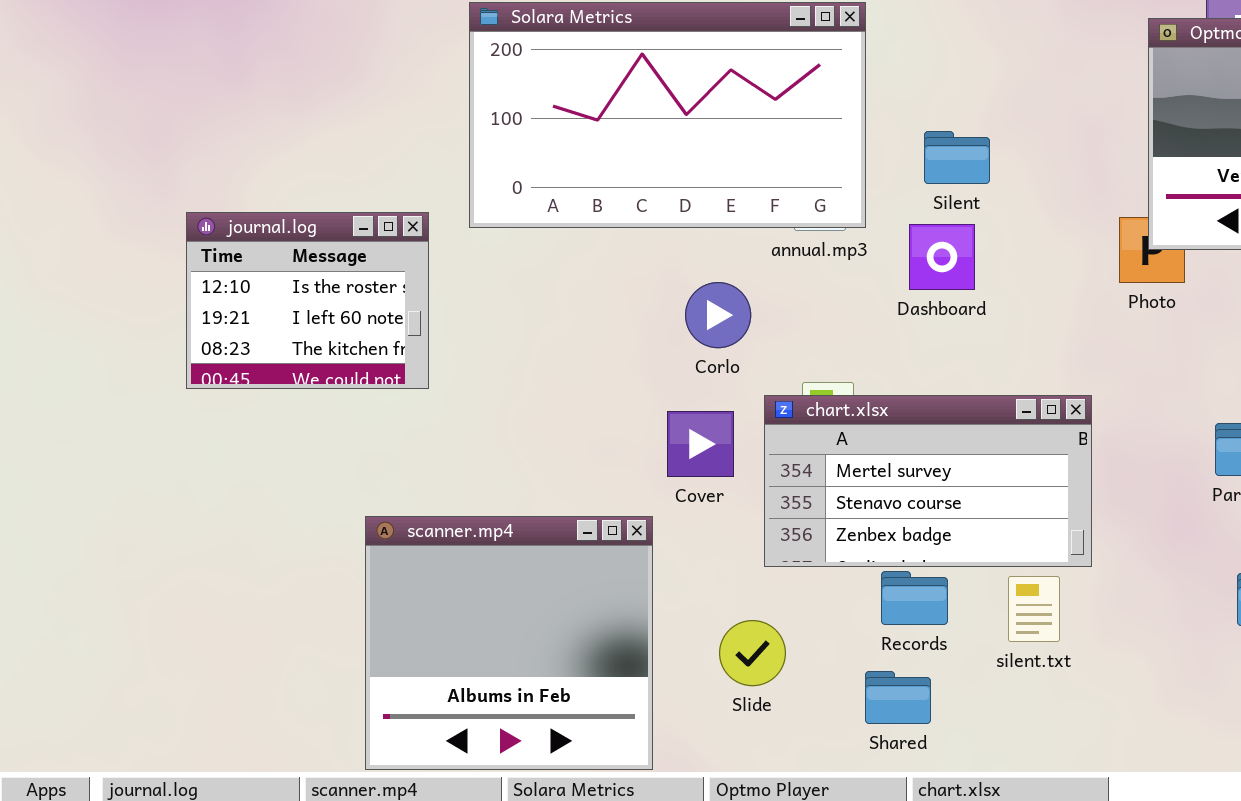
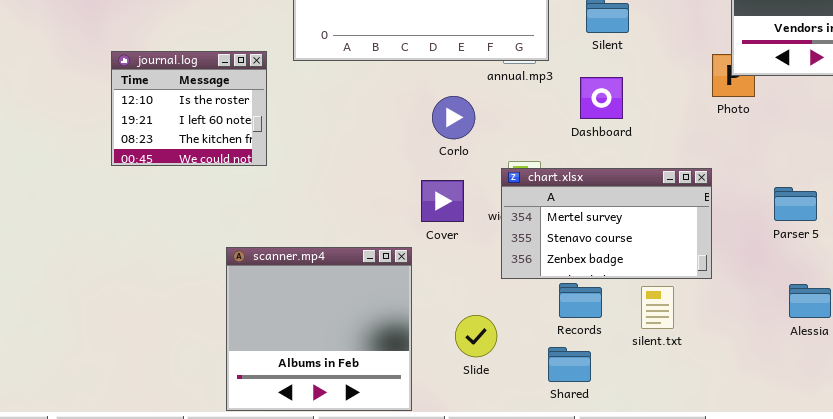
Dashboard: [909,224,975,290] -> [580,77,623,119], moved
chart.xlsx: [764,395,1092,567] -> [501,168,712,279], moved

